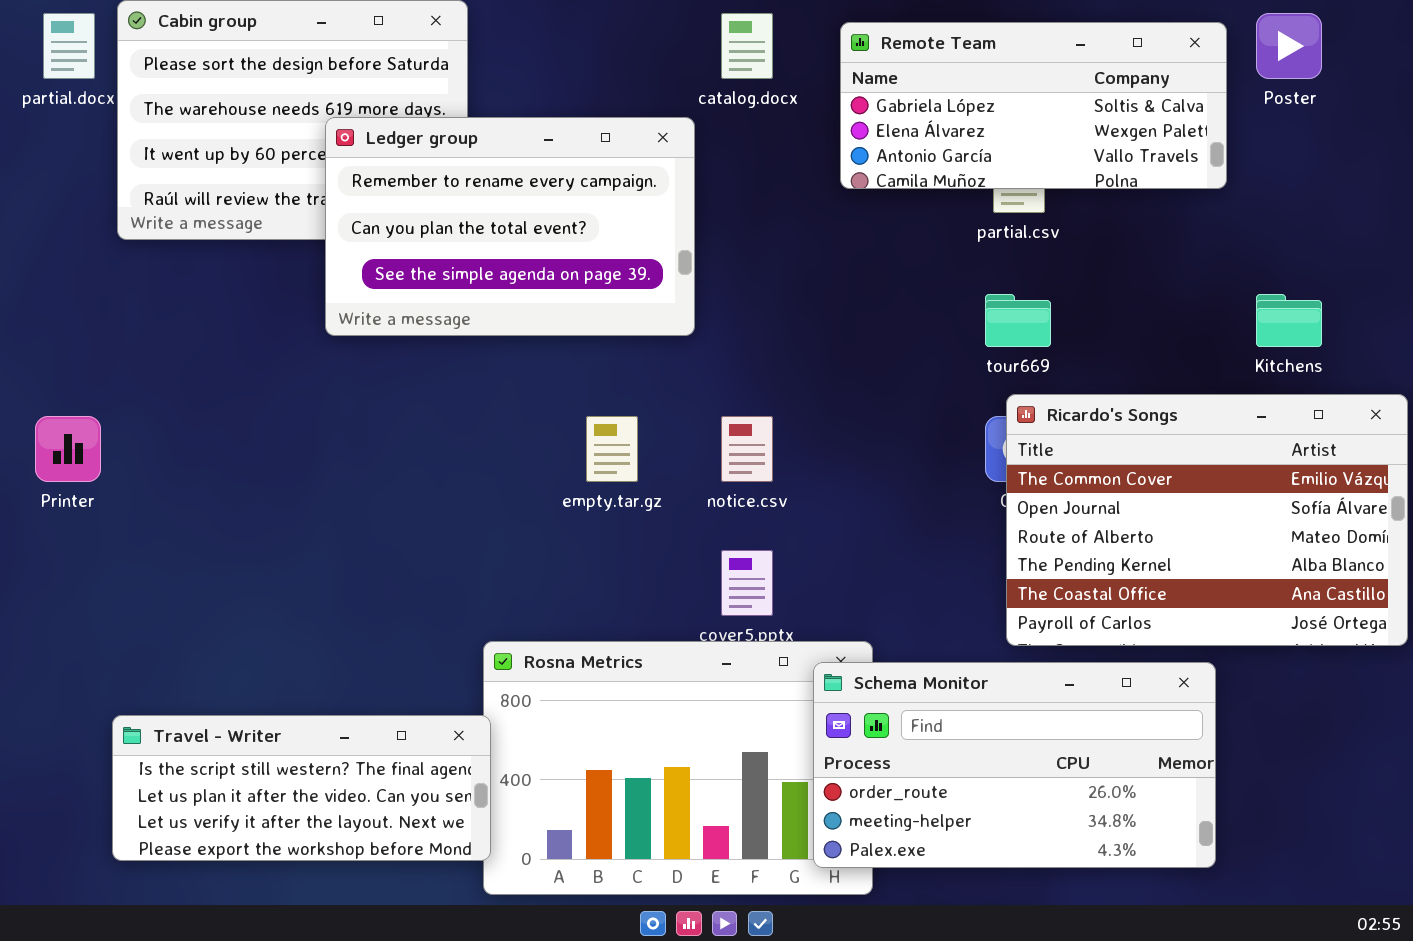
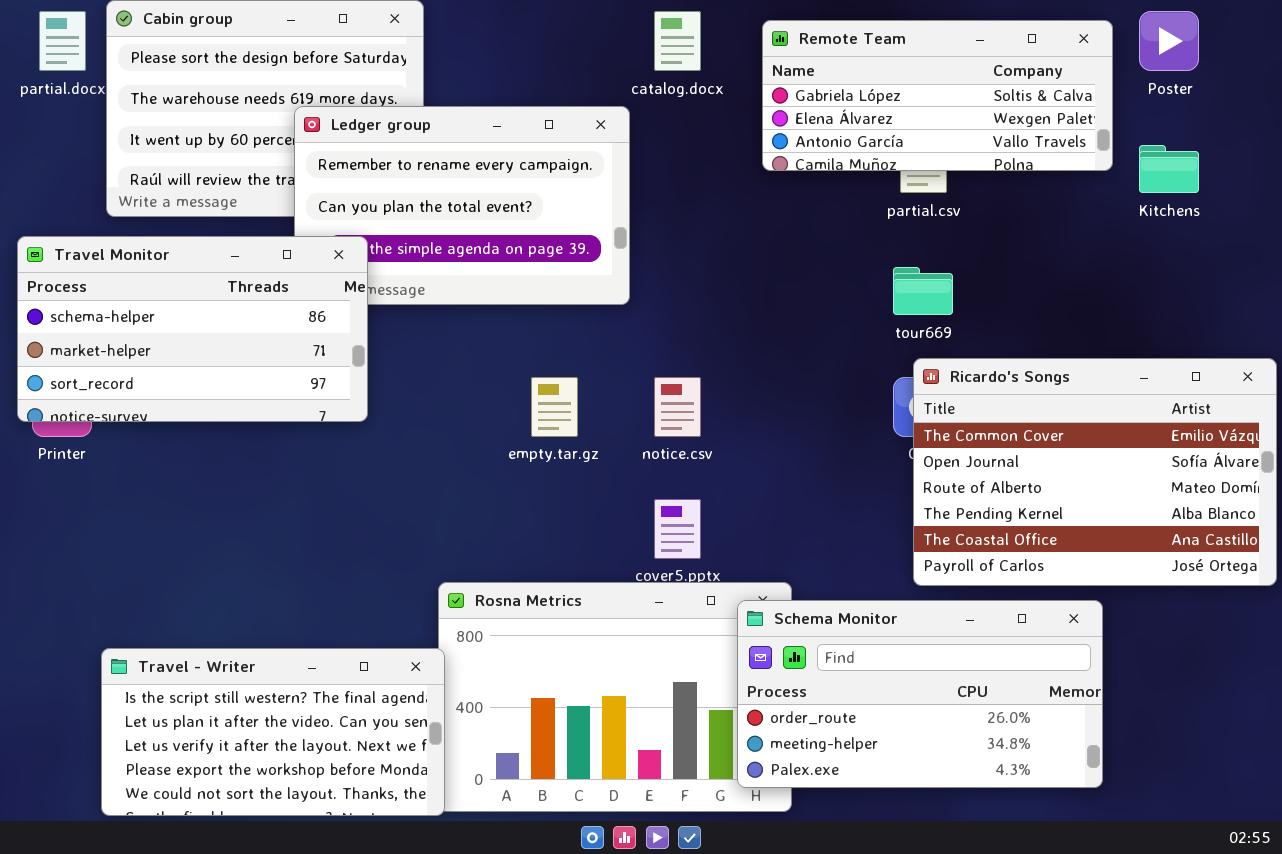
Travel Monitor: none -> [17,236,368,422], opened
Kitchens: [1256,294,1322,347] -> [1139,145,1199,193], moved
Travel - Writer: [112,715,491,861] -> [101,648,445,816], resized

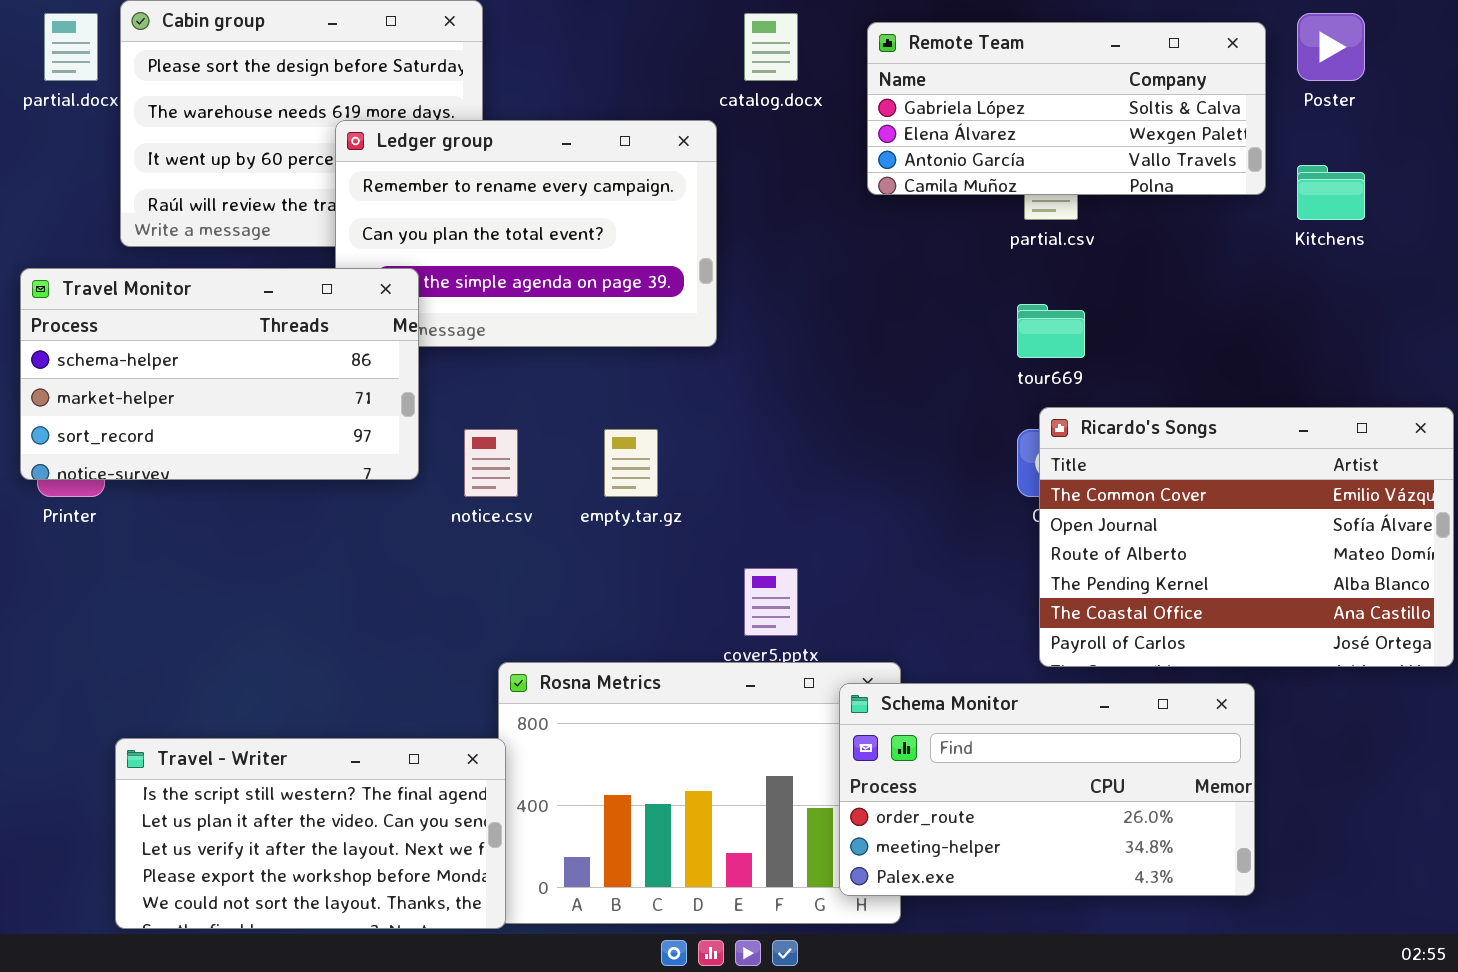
notice.csv: [654,377,701,437] -> [464,429,518,497], moved

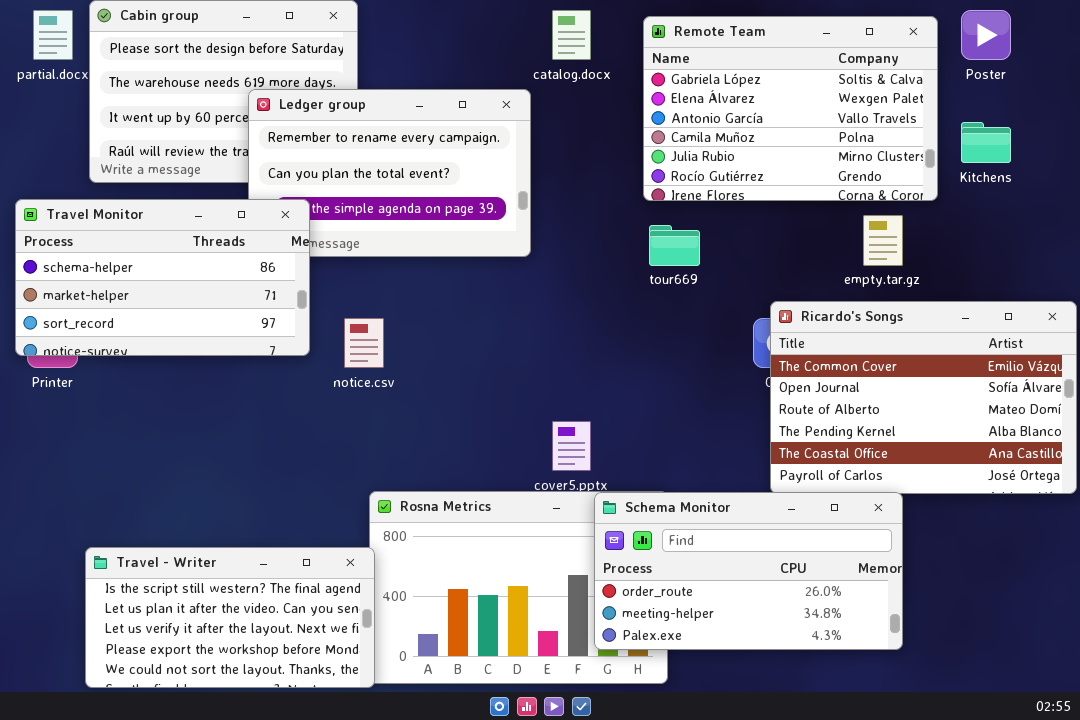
Remote Team: [867,22,1266,195] -> [643,16,938,201], resized
tour669: [1017,304,1085,358] -> [649,225,700,266], moved
empty.tar.gz: [604,429,658,497] -> [863,215,903,266], moved
Schema Monitor: [839,683,1255,896] -> [594,492,903,650], moved

